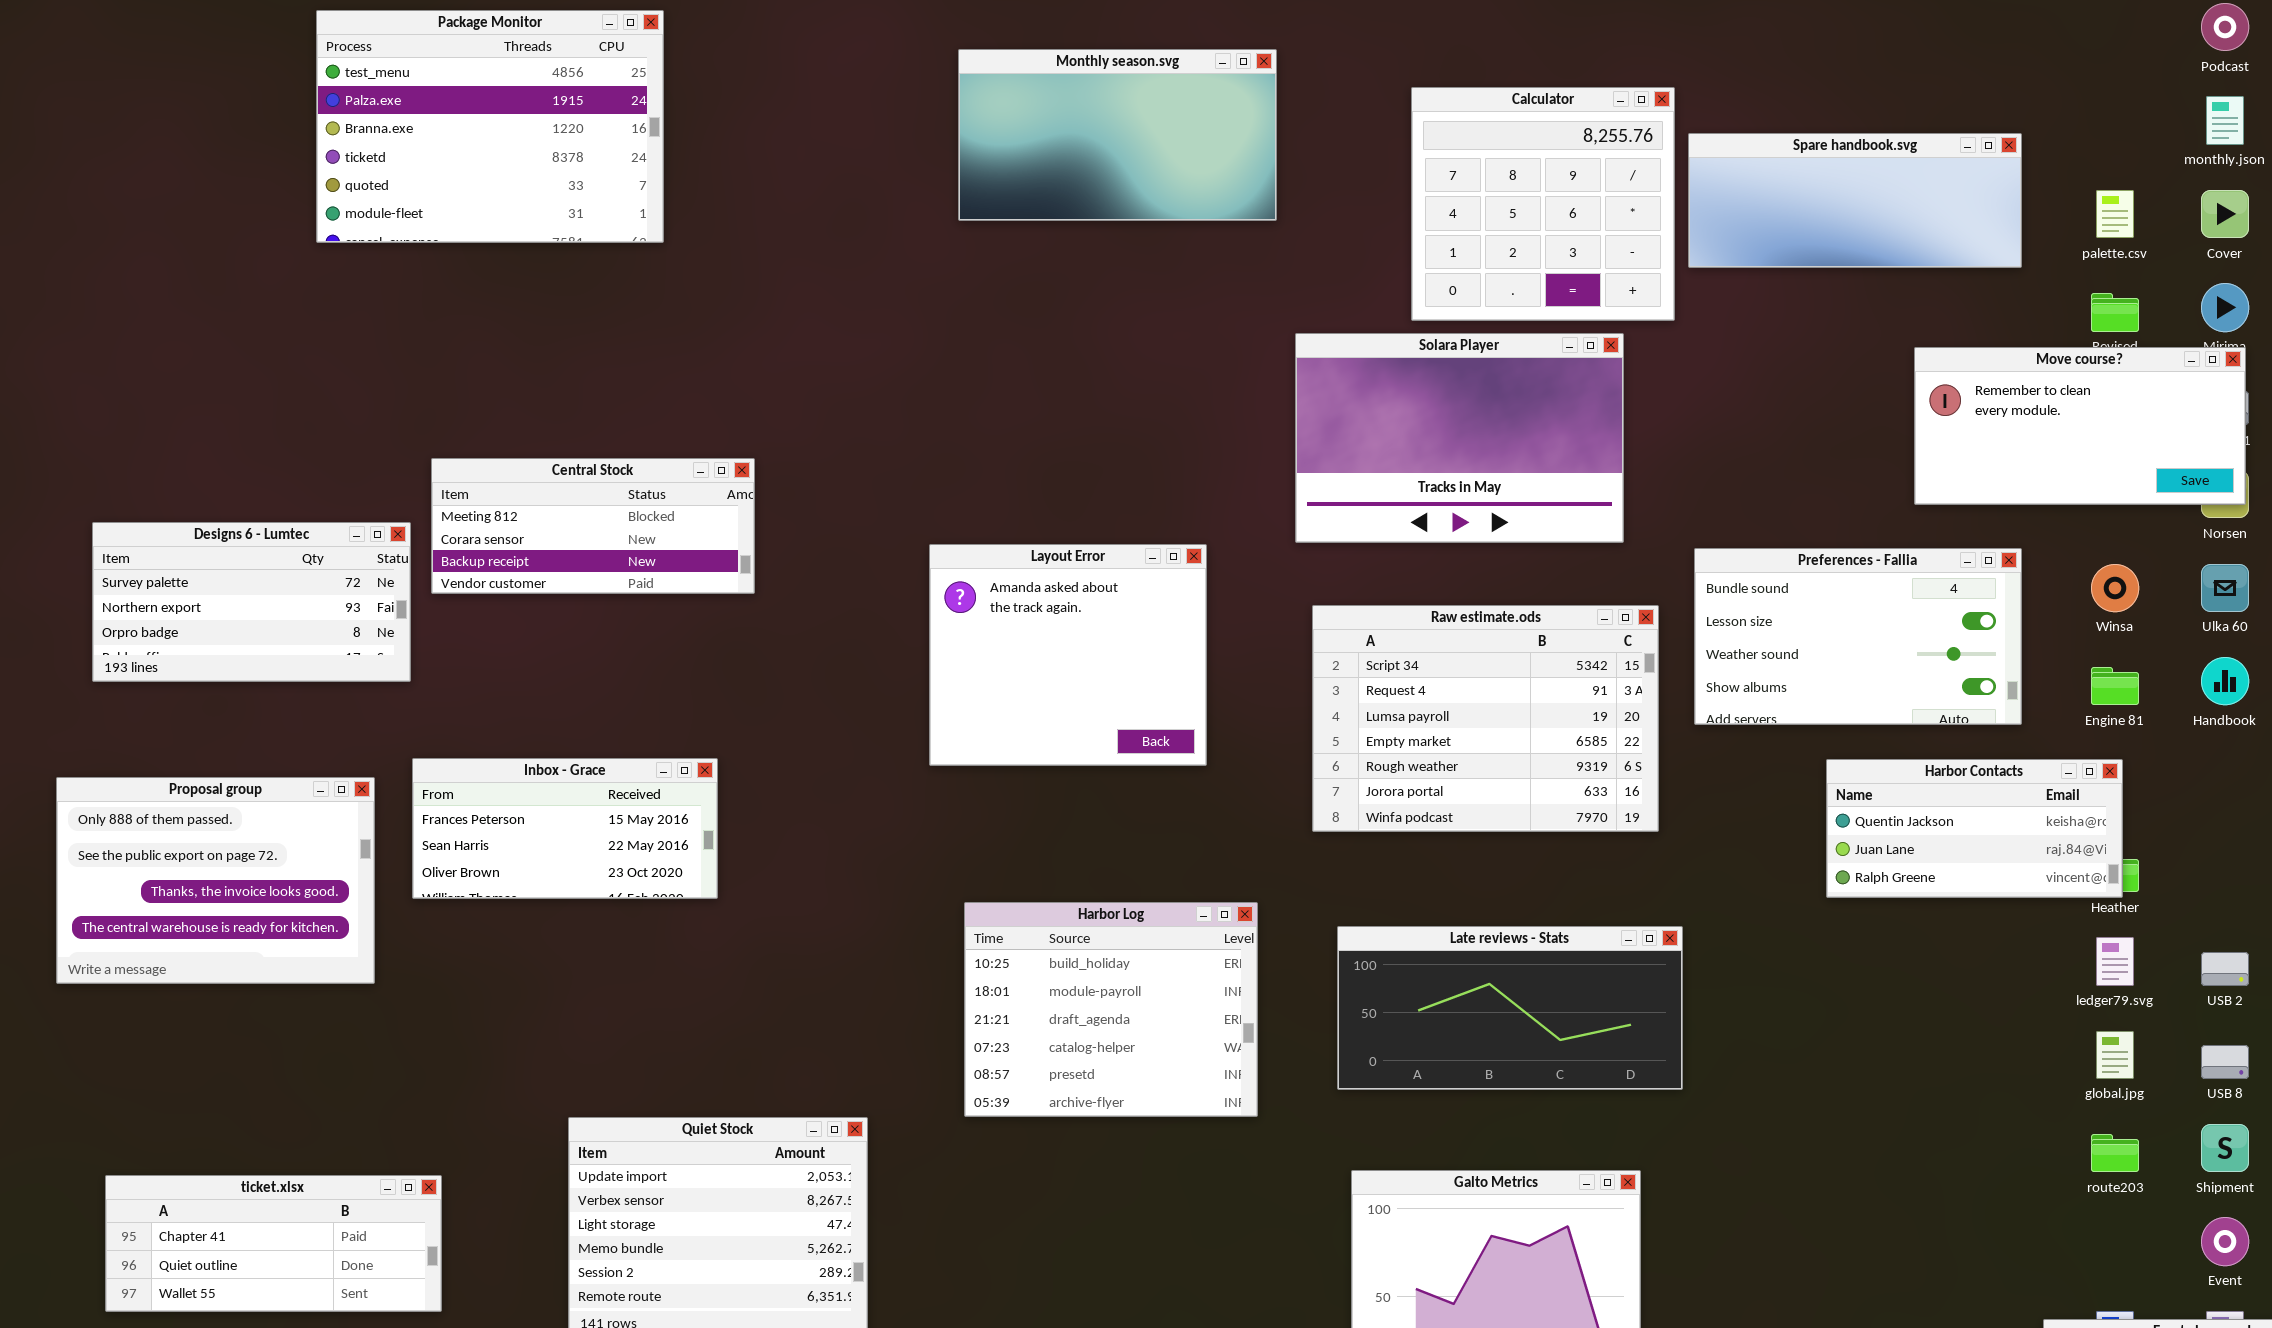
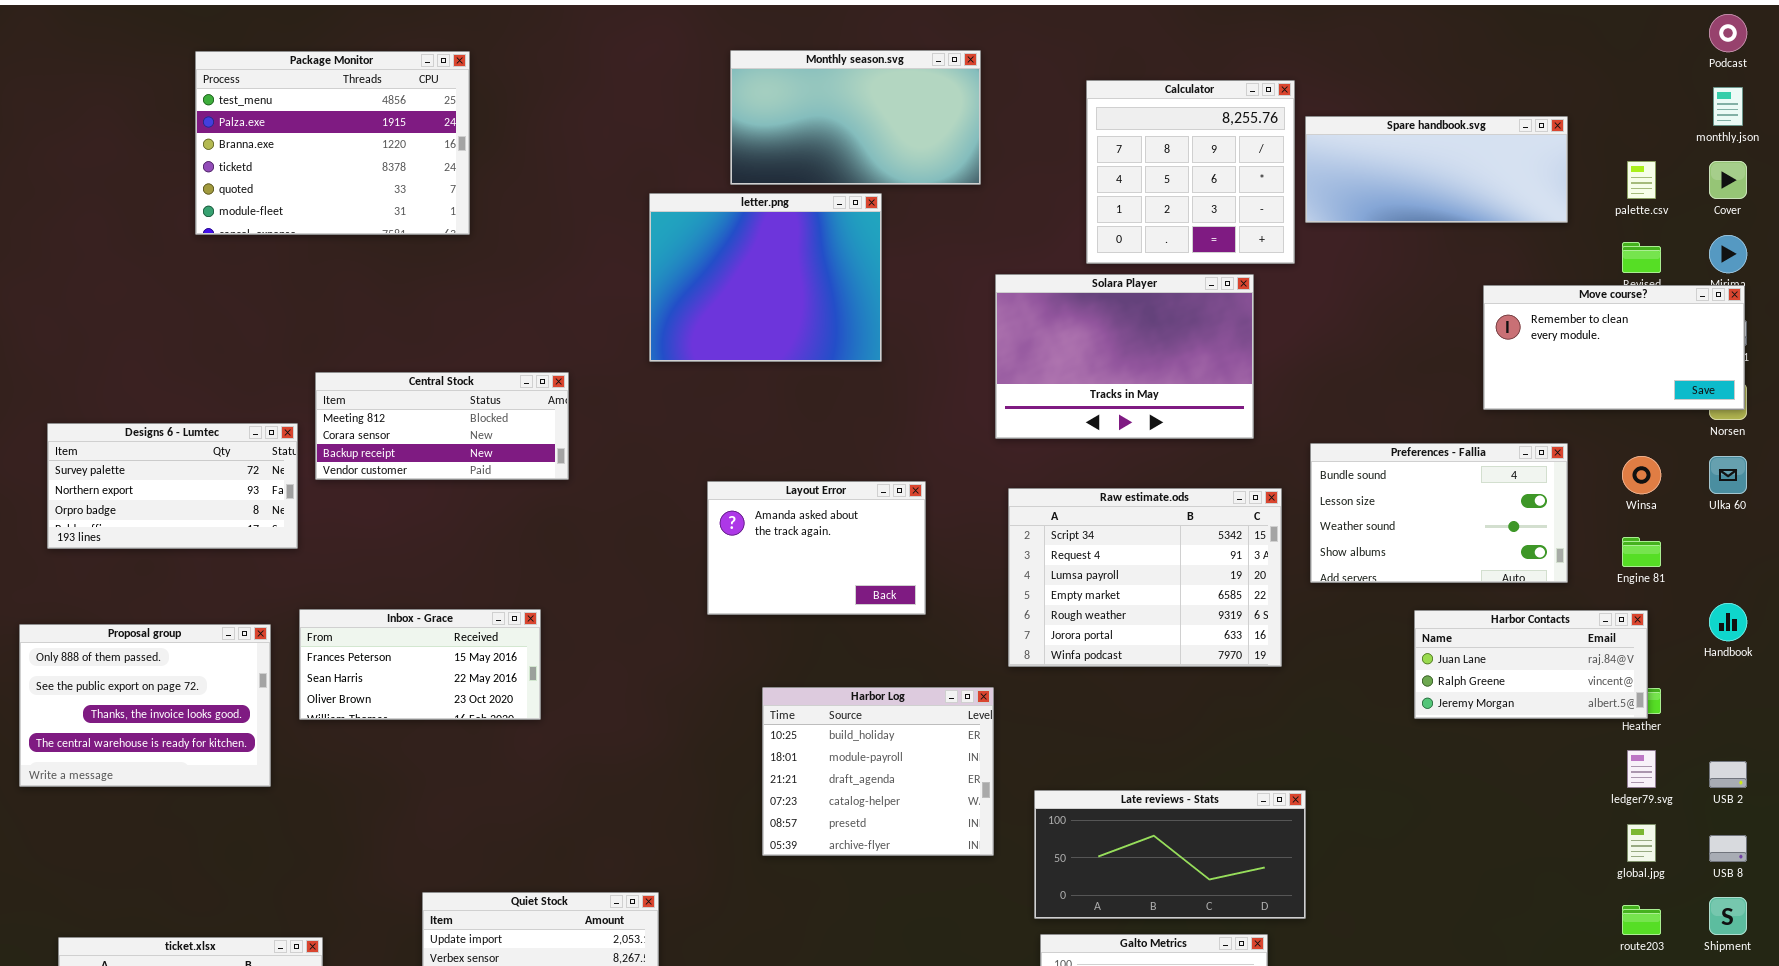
Package Monitor: [316,10,664,243] -> [195,51,470,235], moved
letter.png: none -> [649,193,882,362], opened
Layout Error: [929,544,1207,766] -> [707,481,926,615], resized
Handbook: [2201,657,2249,705] -> [1709,603,1747,641], moved
Harbor Contacts: [1826,759,2123,898] -> [1414,610,1648,719], scrolled down 1 row
Harbor Log: [964,902,1258,1117] -> [762,687,994,856], moved
Late reviews - Stats: [1337,926,1683,1090] -> [1034,790,1306,919], moved

